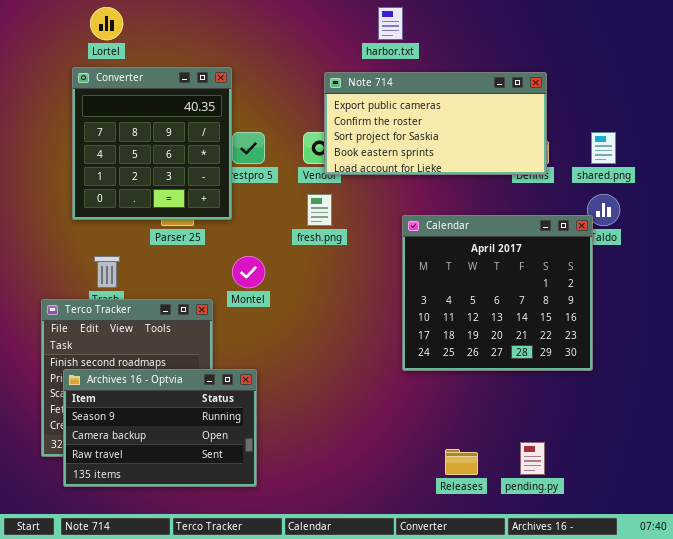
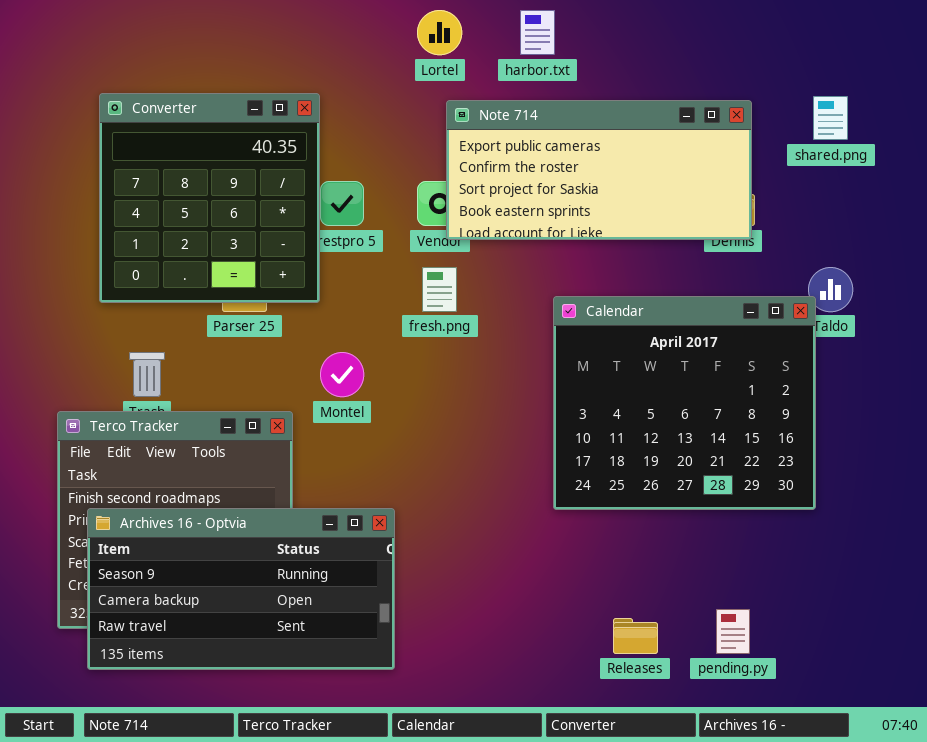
Lortel: [90,7,123,40] -> [417,10,462,55], moved
shared.png: [591,132,616,164] -> [813,96,848,140], moved
Archives 16 - Optvia: [63,369,257,487] -> [87,508,395,670], resized

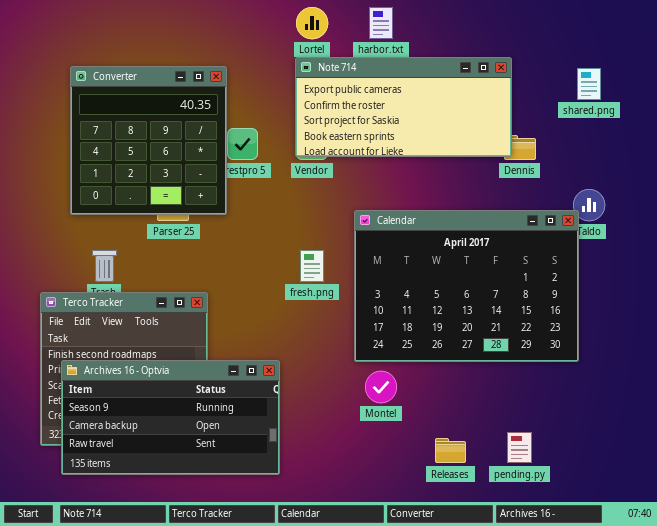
Note 714: [446,100,752,240] -> [295,57,512,157], moved
fresh.png: [422,267,457,312] -> [300,250,324,282], moved
Calendar: [553,296,816,510] -> [354,210,579,362], resized
Montel: [320,352,364,397] -> [365,371,397,403], moved

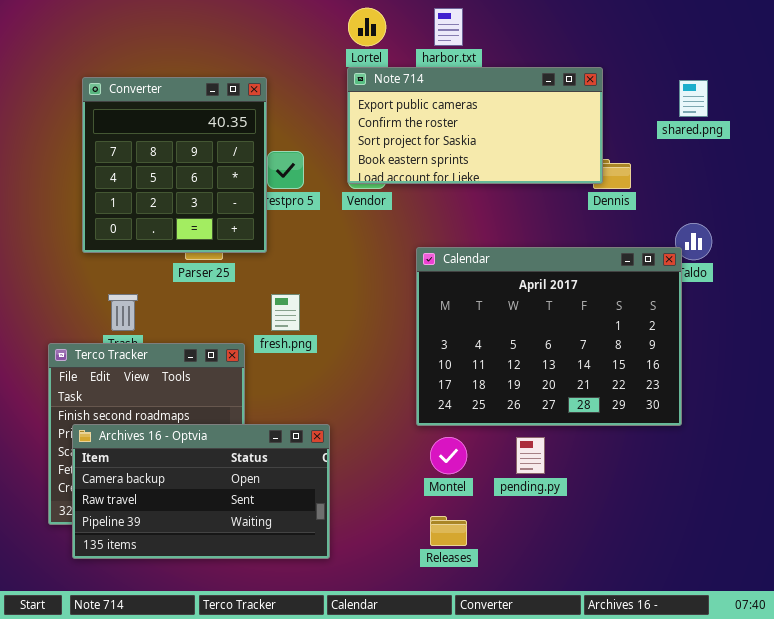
fresh.png: [300,250,324,282] -> [271,294,300,331], moved
Archives 16 - Optvia: [61,360,280,475] -> [72,424,330,559], scrolled down 1 row
pending.py: [507,432,532,463] -> [516,437,545,474], moved
Releases: [435,438,466,463] -> [430,516,467,546], moved

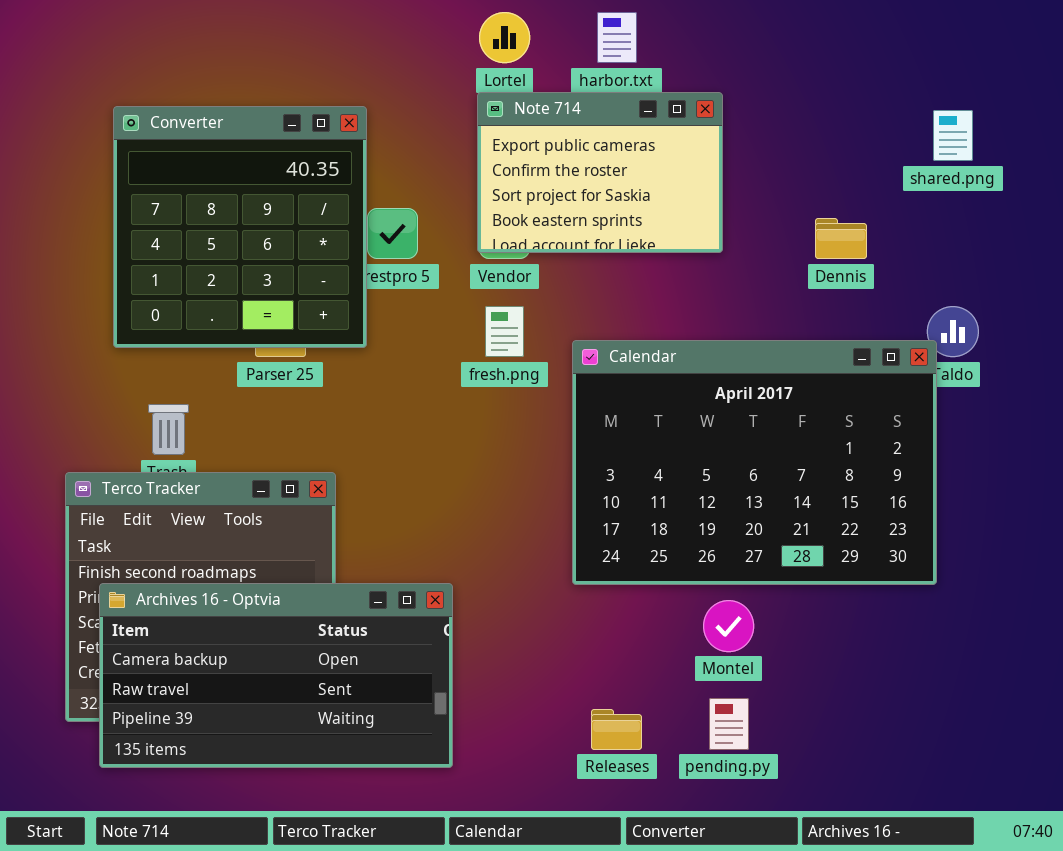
Note 714: [347,67,603,184] -> [477,92,723,253], resized
fresh.png: [271,294,300,331] -> [485,306,524,357], moved
Montel: [430,437,467,474] -> [703,600,754,652], moved
pending.py: [516,437,545,474] -> [709,698,749,750], moved

